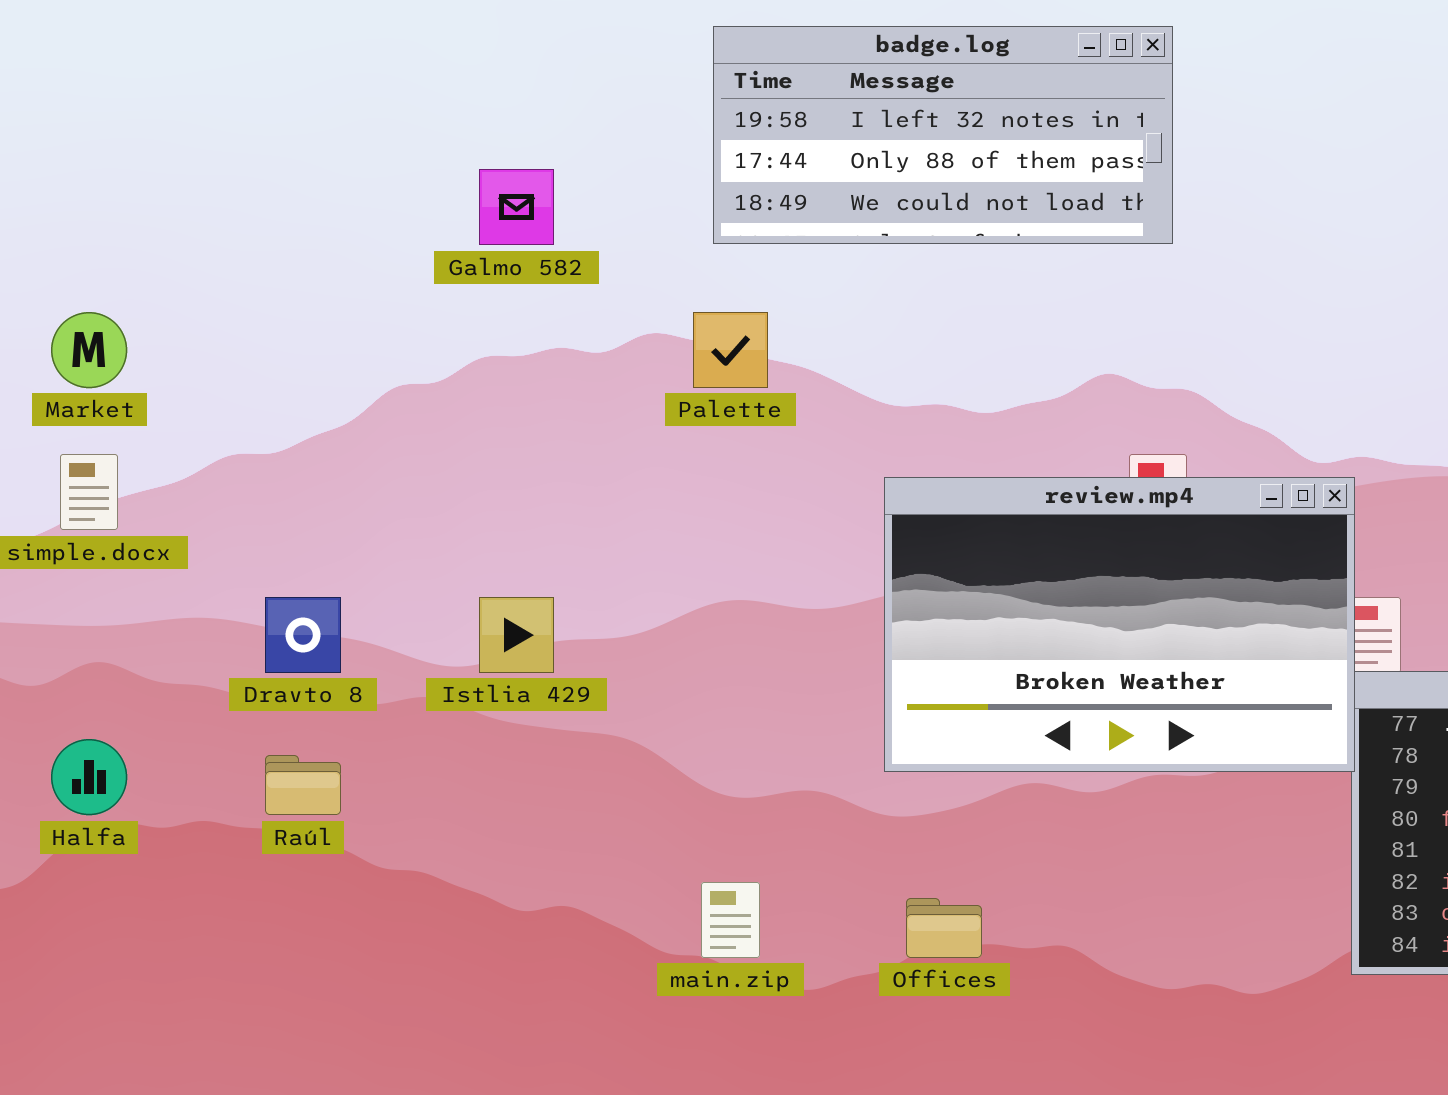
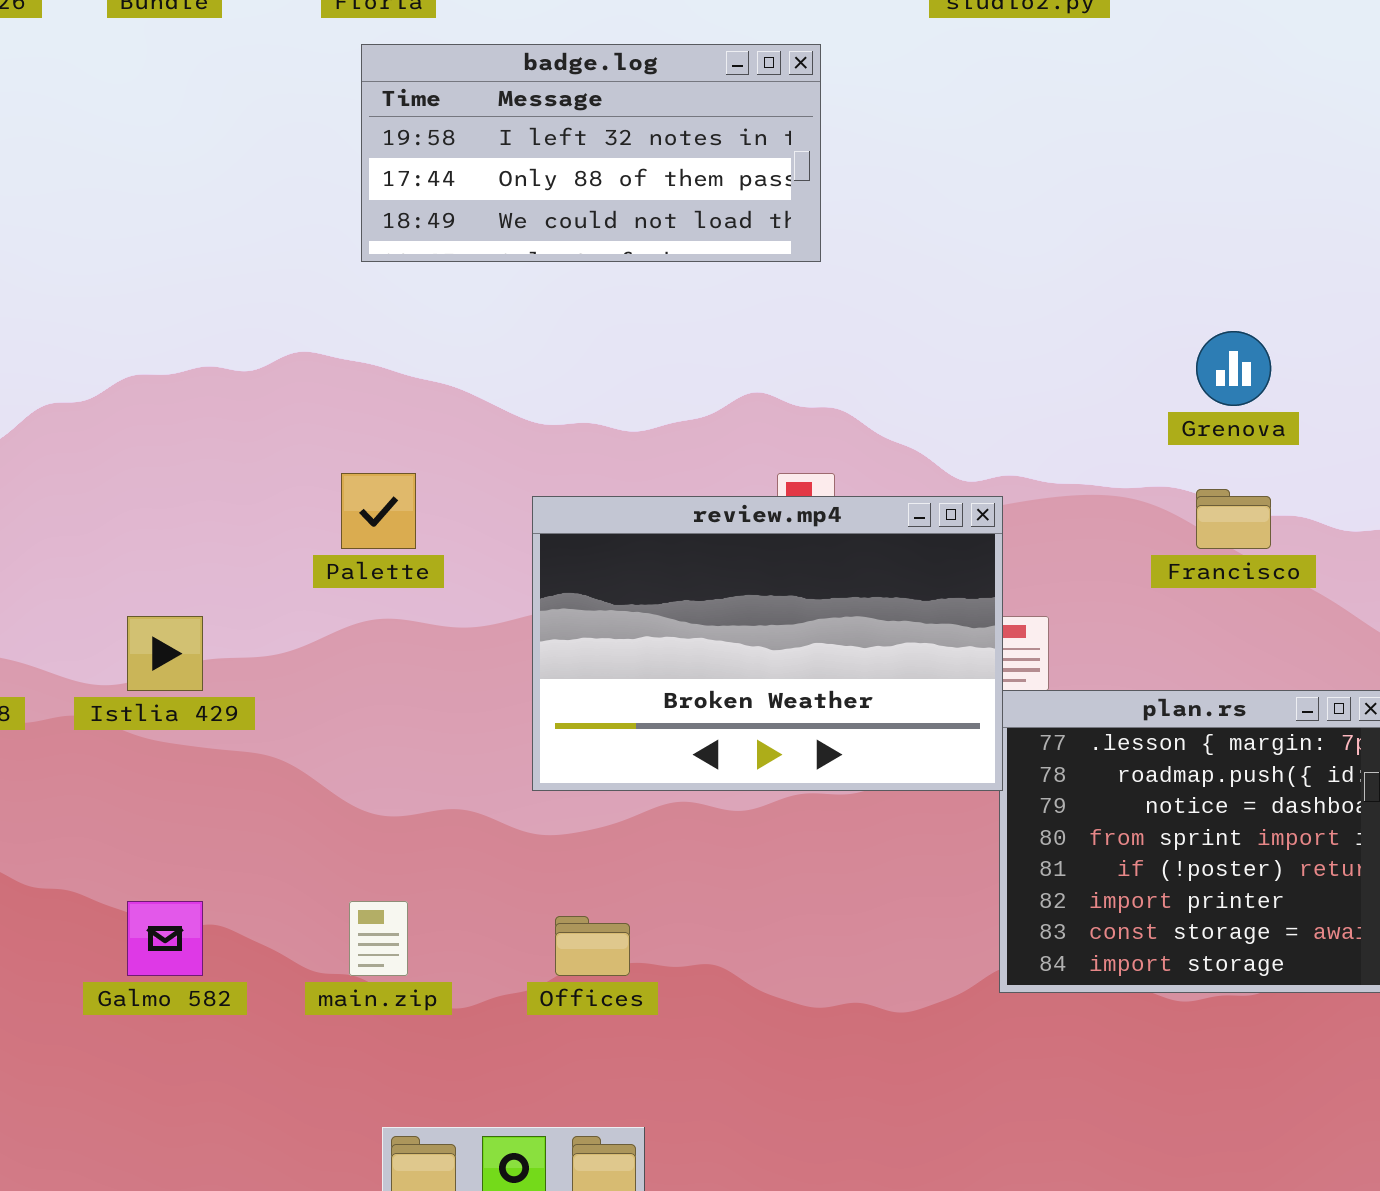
Galmo 582: [479,169,554,245] -> [127,901,203,976], moved
Palette: [693,312,768,388] -> [341,473,416,549], moved

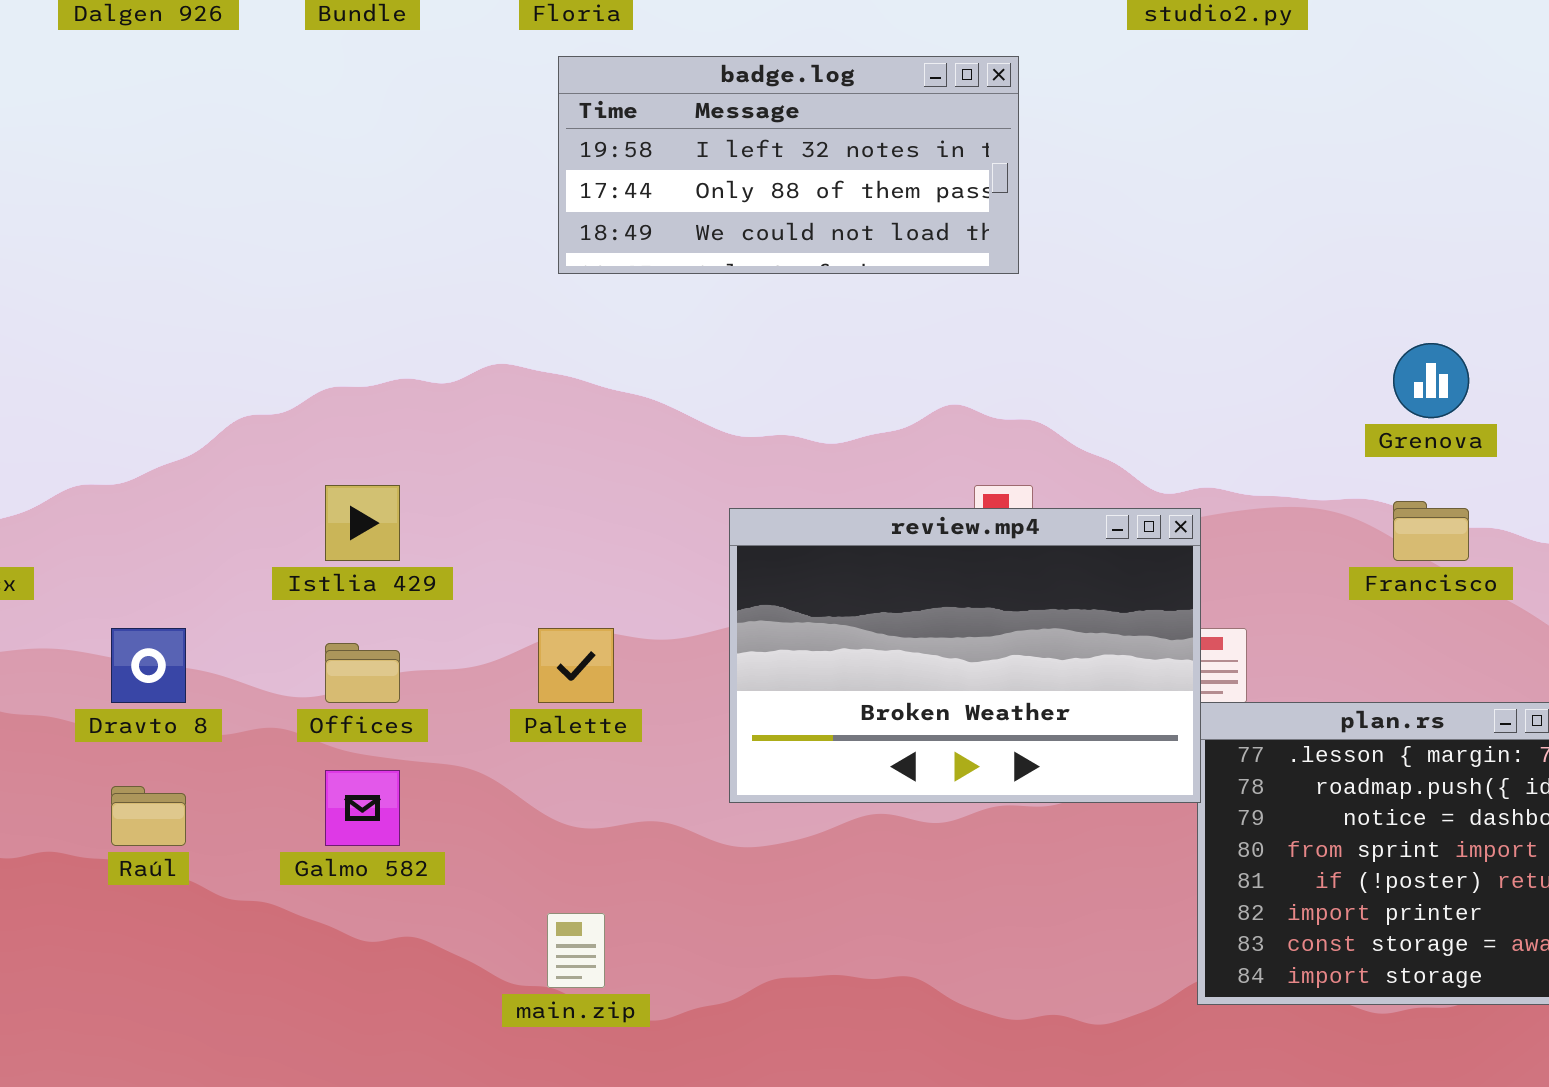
Palette: [341,473,416,549] -> [538,628,614,703], moved
Istlia 429: [127,616,203,691] -> [325,485,400,561], moved
Galmo 582: [127,901,203,976] -> [325,770,400,846], moved
Offices: [555,916,630,976] -> [325,643,400,703], moved

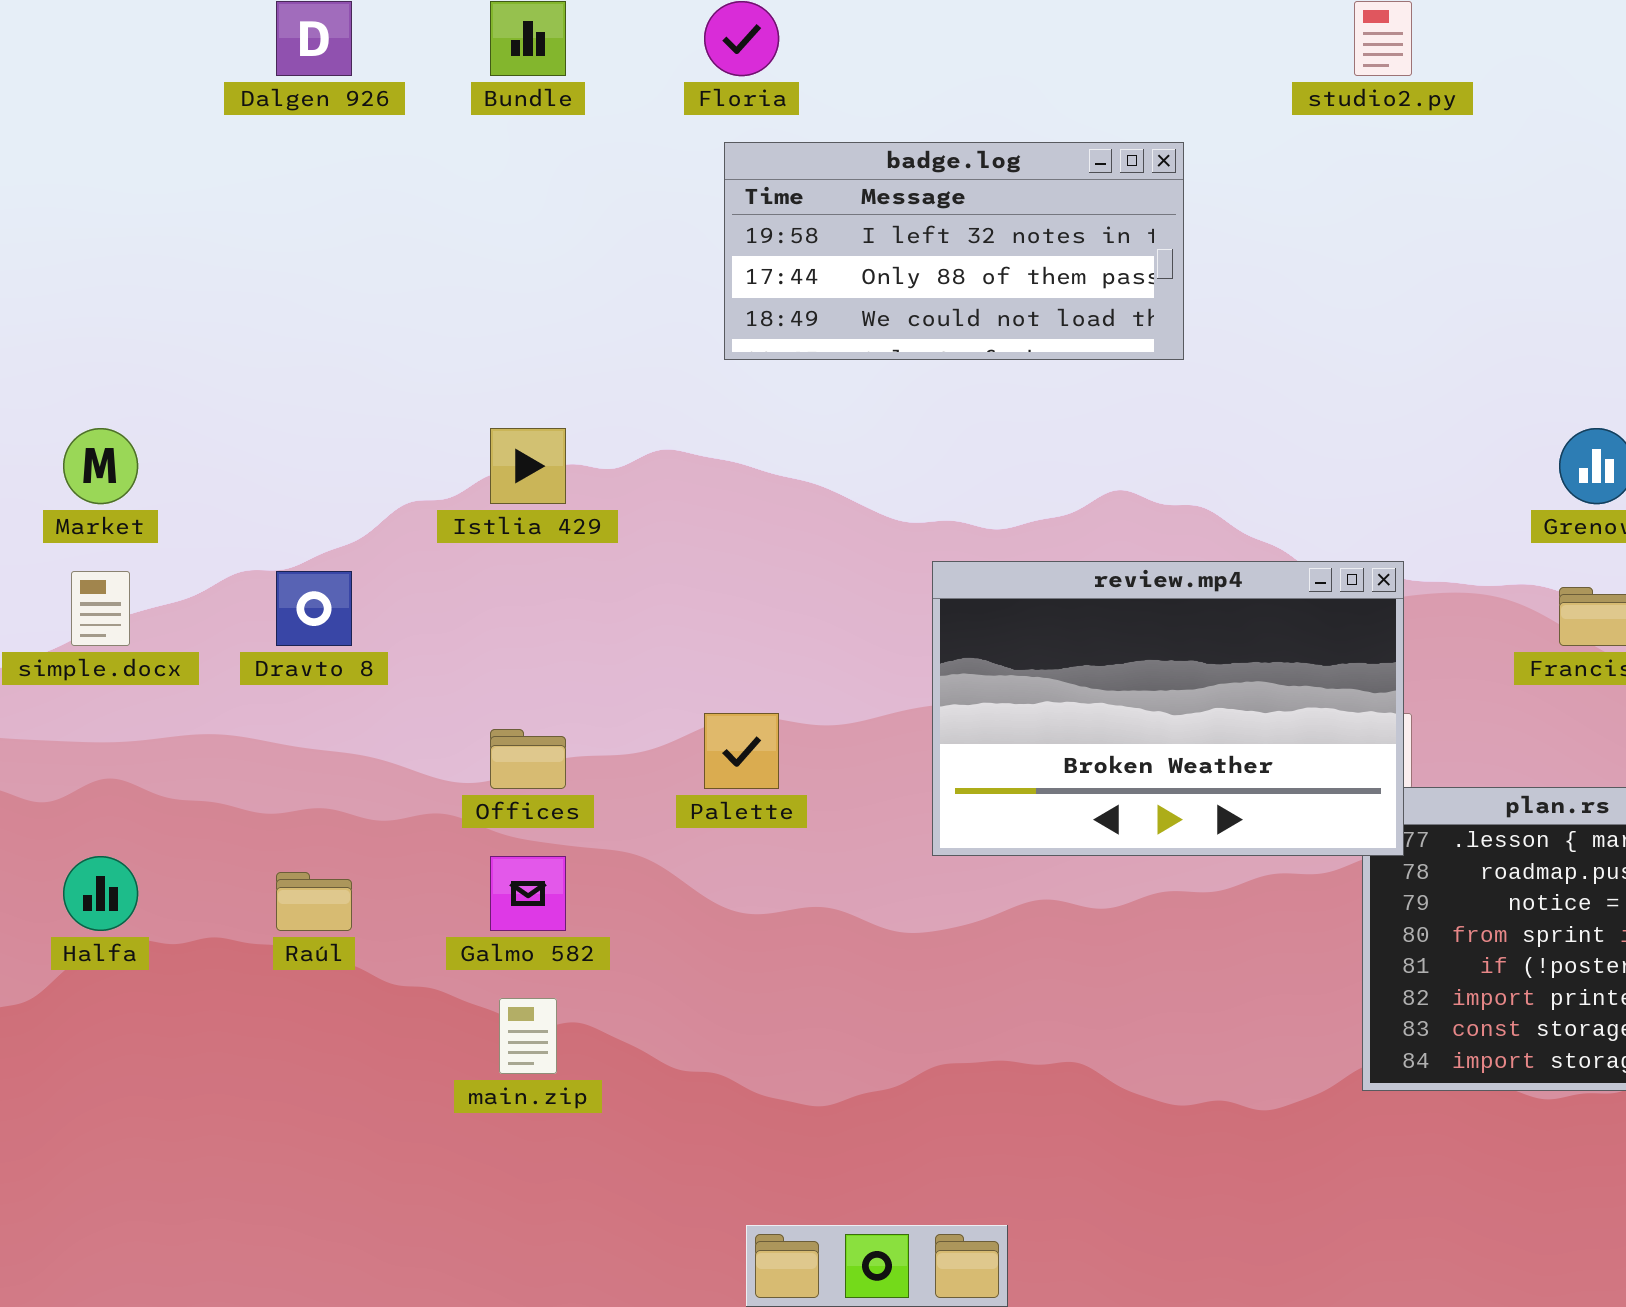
Istlia 429: [325,485,400,561] -> [490,428,566,504], moved
review.mp4: [729,508,1201,803] -> [932,561,1404,856], moved
Dravto 8: [111,628,186,703] -> [276,571,352,646], moved
main.zip: [547,913,605,988] -> [499,998,557,1074], moved

